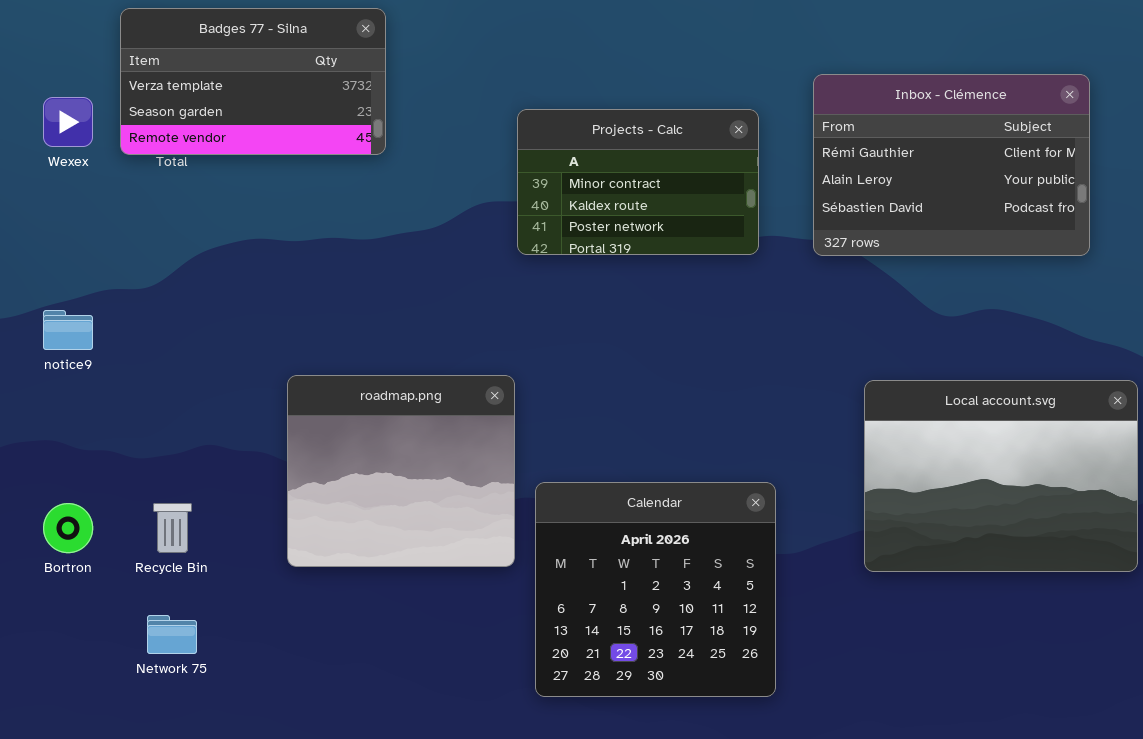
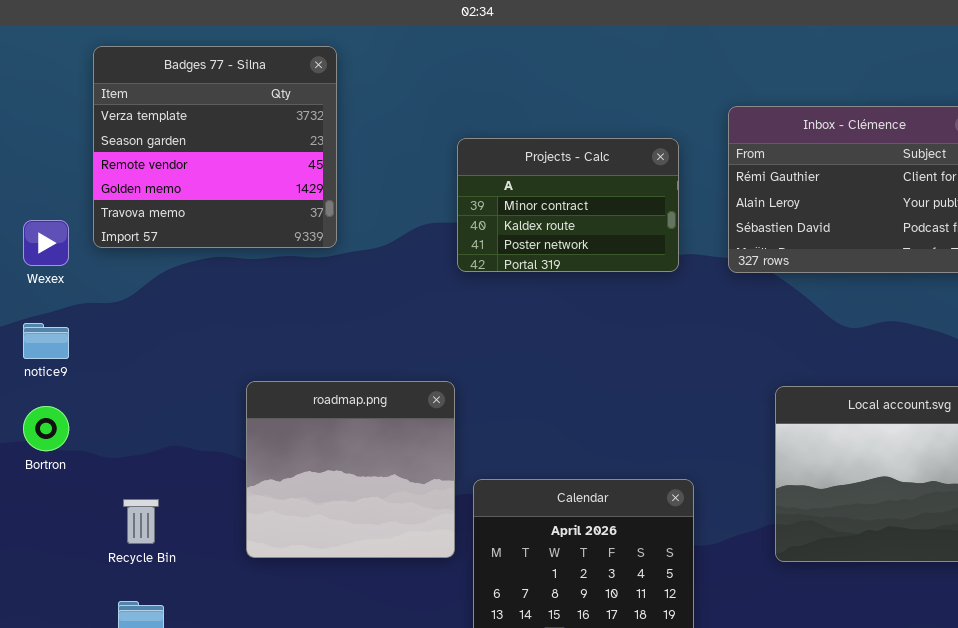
Badges 77 - Silna: [120,8,386,155] -> [93,46,337,248], resized
Wexex: [43,97,93,147] -> [23,220,69,266], moved
Bortron: [43,503,93,553] -> [23,406,69,451], moved

